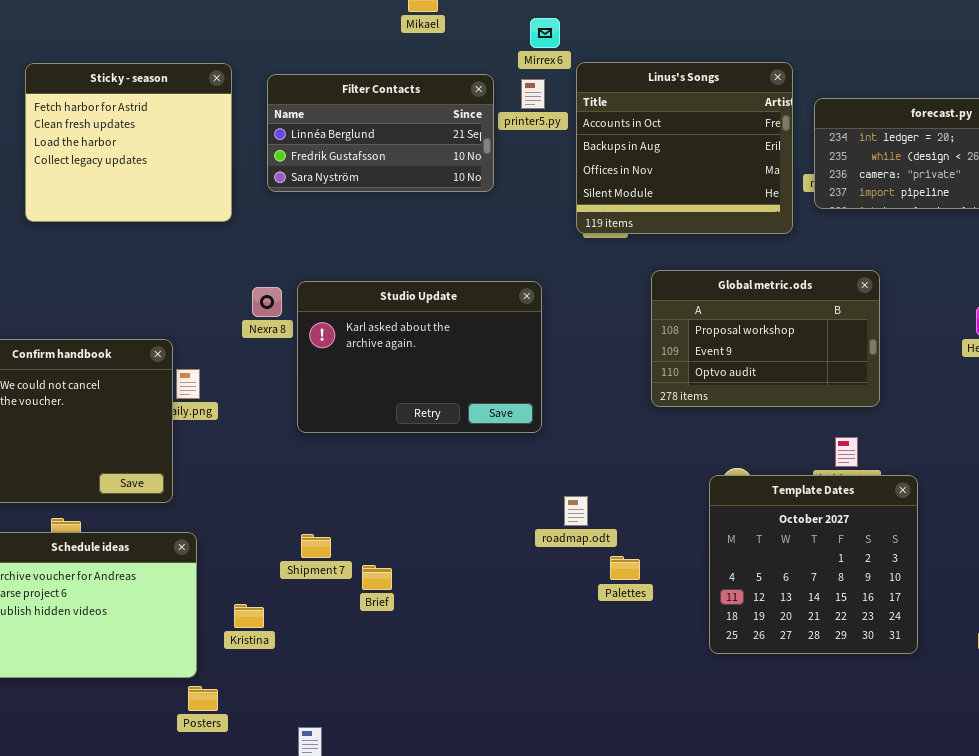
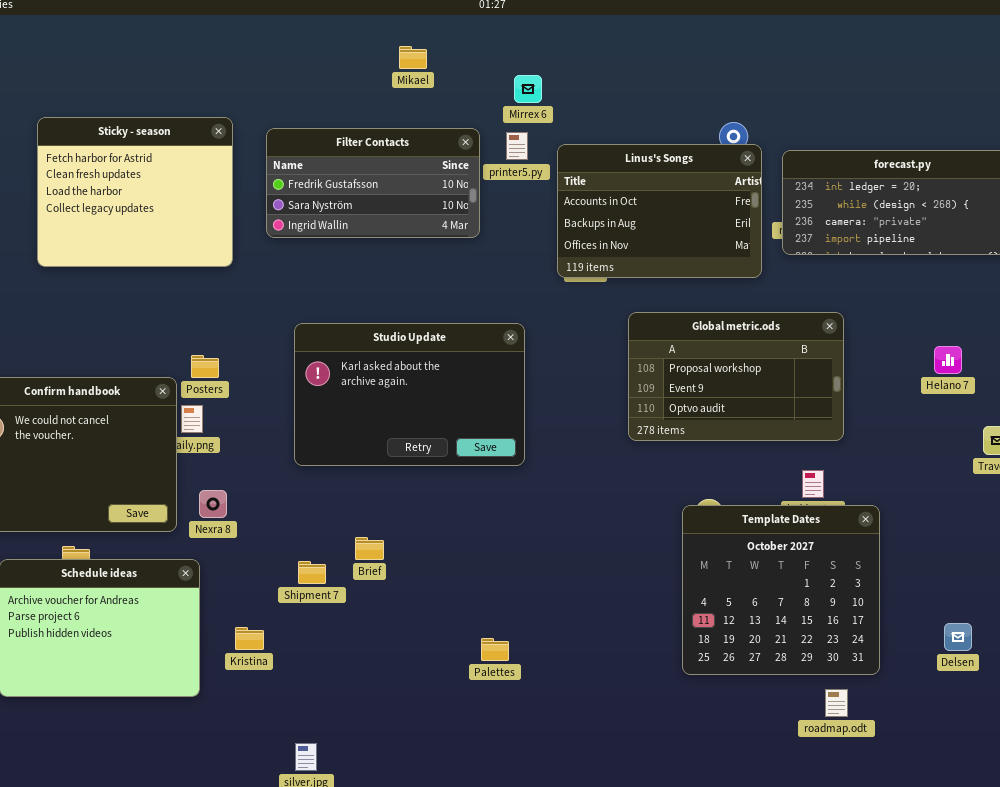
Linus's Songs: [576,62,793,234] -> [557,144,762,278], resized
Filter Contacts: [267,74,494,192] -> [266,128,480,238], scrolled down 1 row
Nexra 8: [252,287,282,317] -> [199,490,227,518], moved
roadmap.odt: [564,496,588,526] -> [825,689,848,717], moved
Palettes: [610,556,640,580] -> [481,638,509,661], moved
Brief: [362,565,392,590] -> [355,537,384,560], moved
Posters: [188,686,218,711] -> [191,355,219,378], moved

